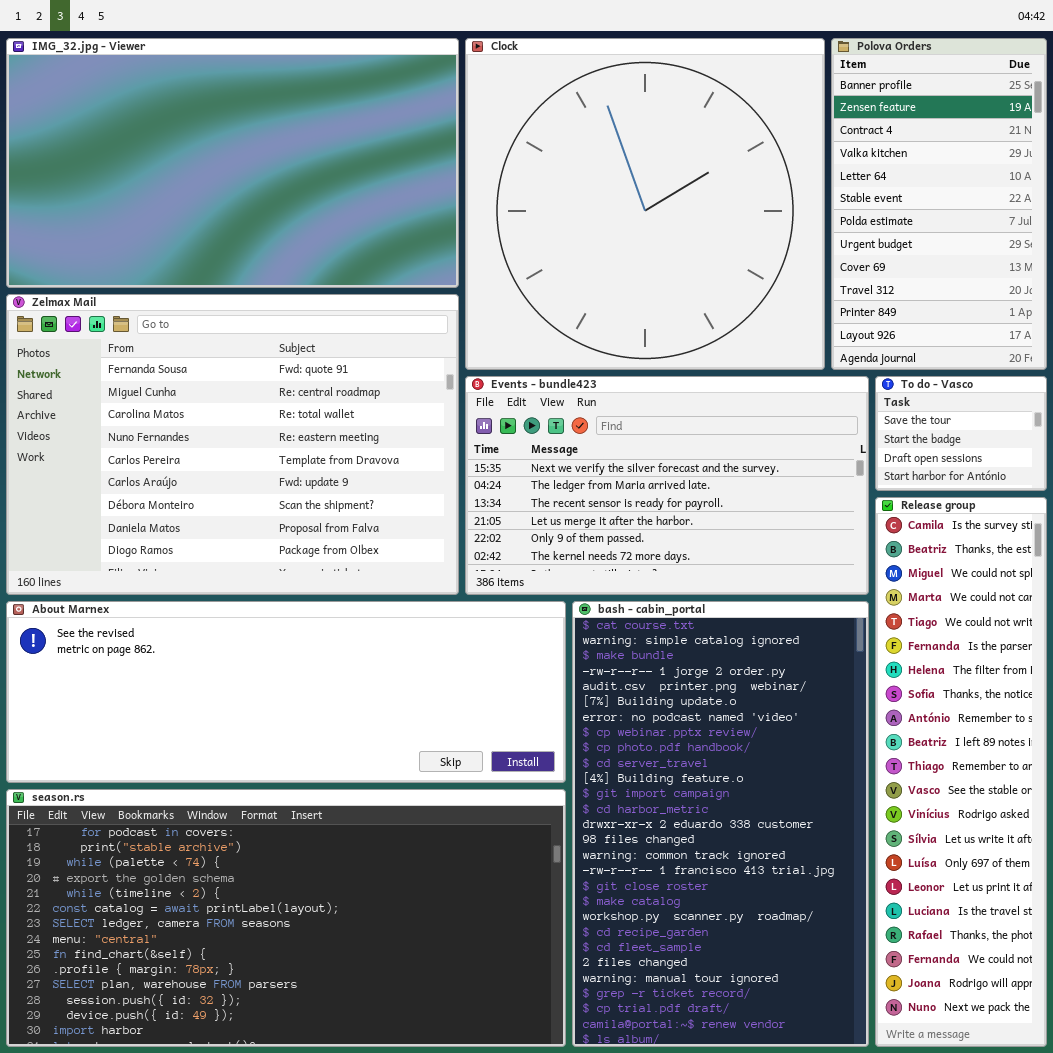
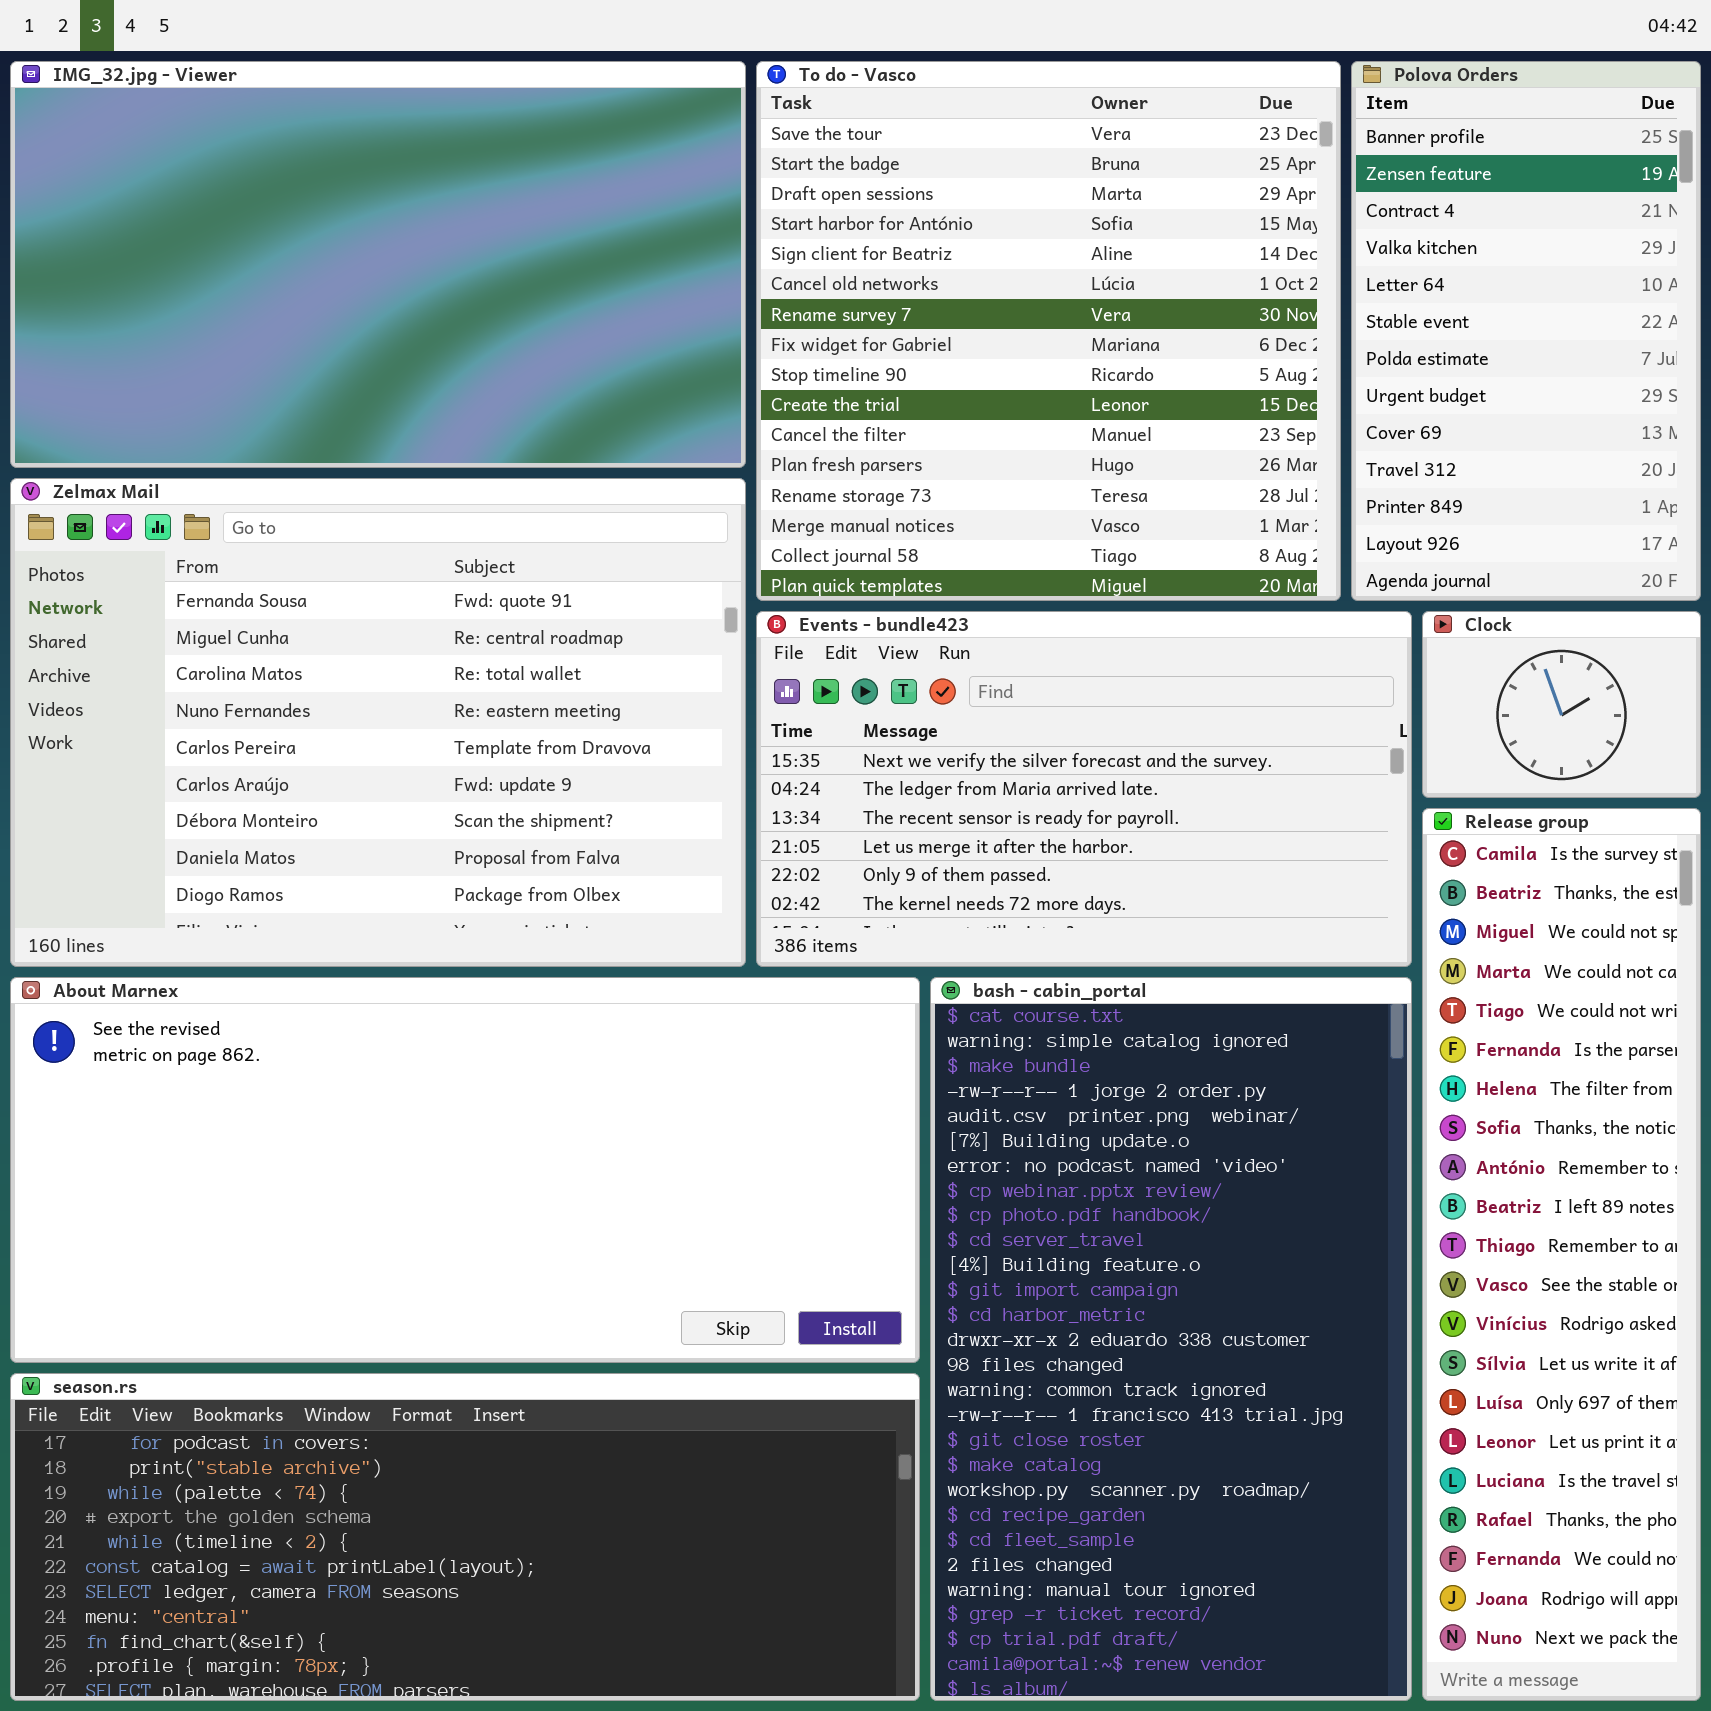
Clock: [465,38,825,370] -> [1422,611,1701,798], moved, resized
To do - Vasco: [875,376,1047,491] -> [756,61,1341,601], moved, resized
About Marnex: [6,601,566,783] -> [10,977,920,1363], resized
season.rs: [6,789,566,1047] -> [10,1373,920,1701], resized

